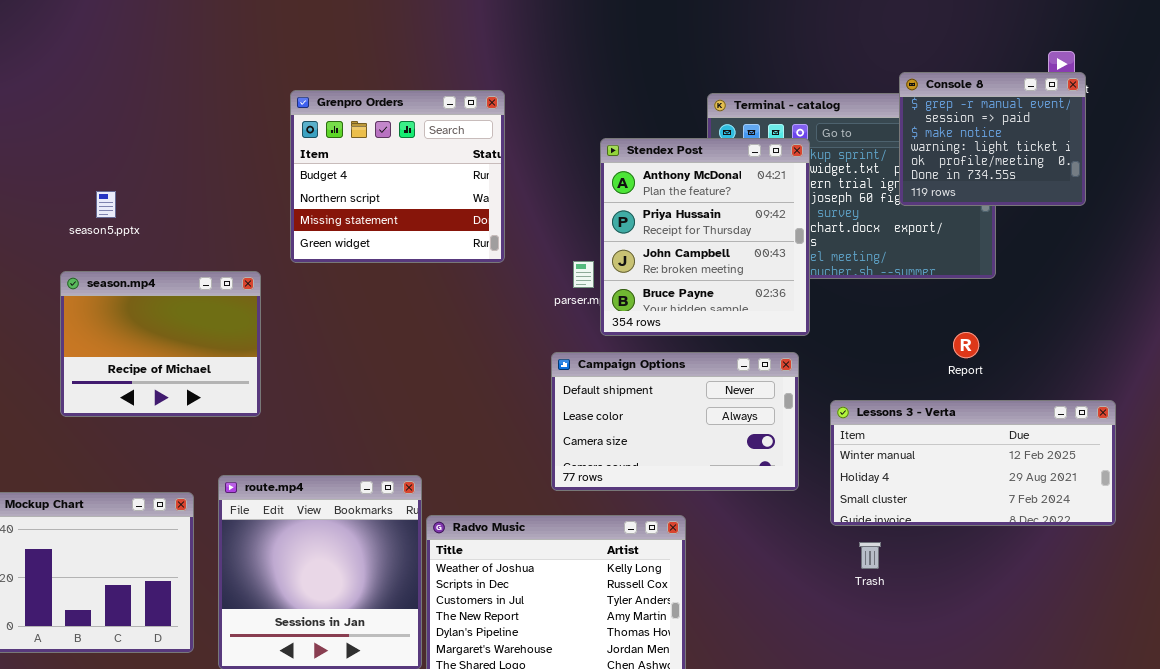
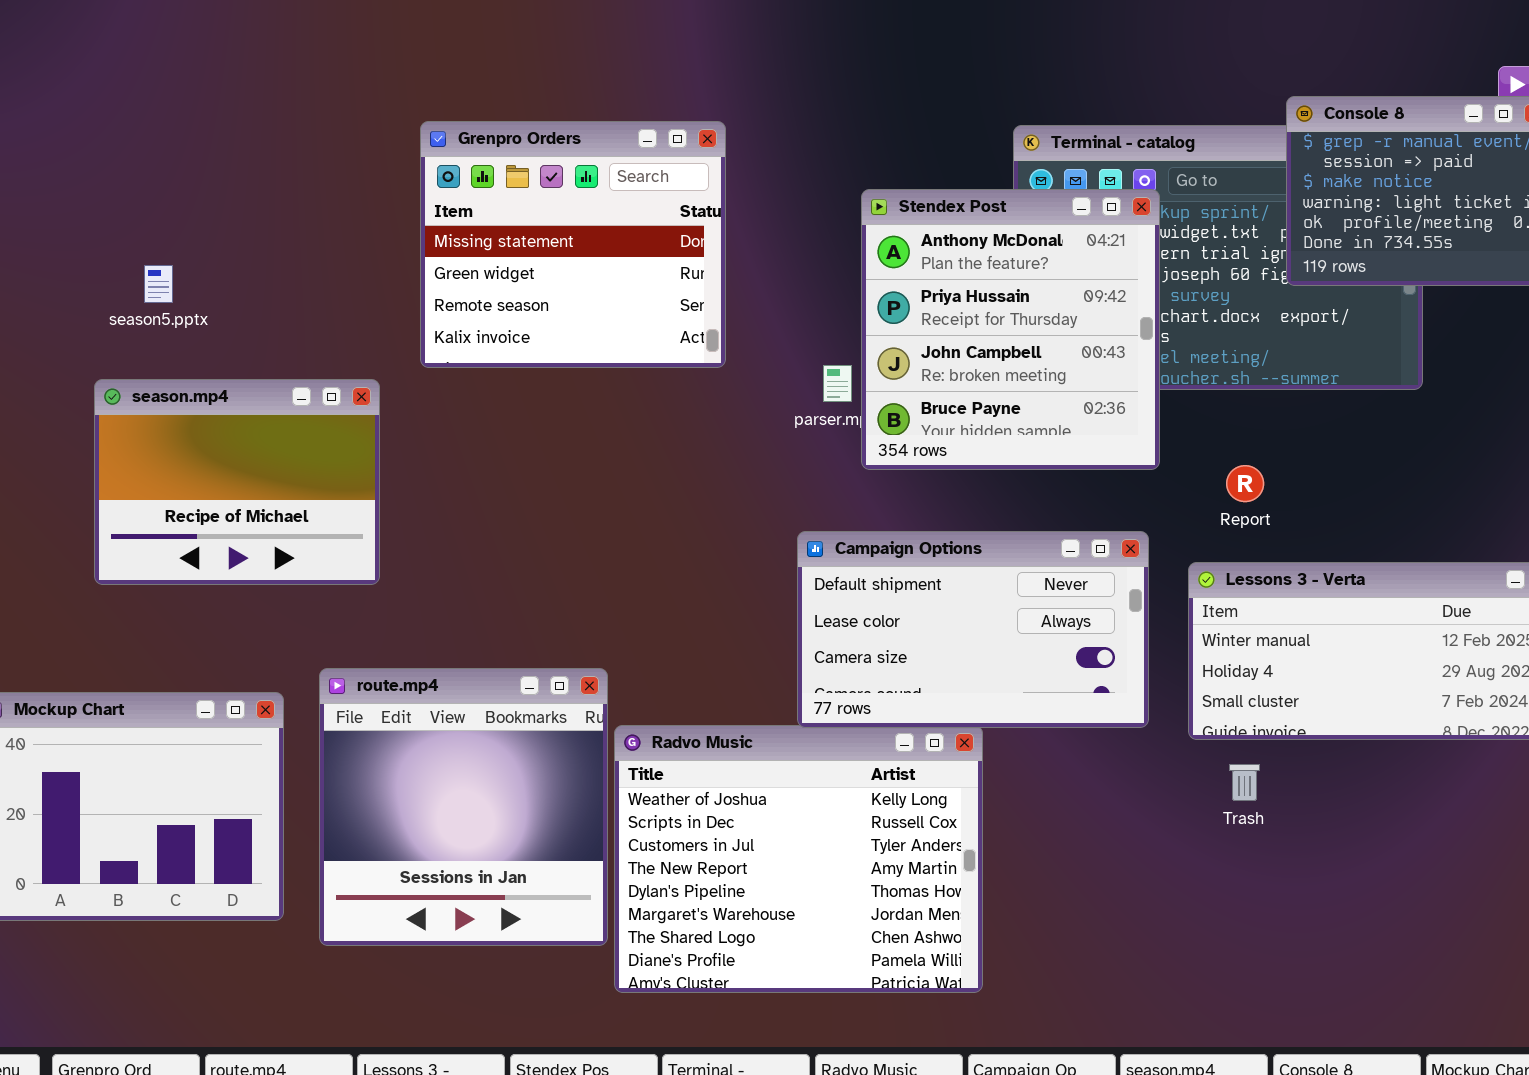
Grenpro Orders: [290,90,505,263] -> [420,121,726,368], scrolled down 2 rows
Report: [953,332,979,358] -> [1226,465,1264,502], moved
Campaign Options: [551,352,799,491] -> [797,531,1149,728], moved

